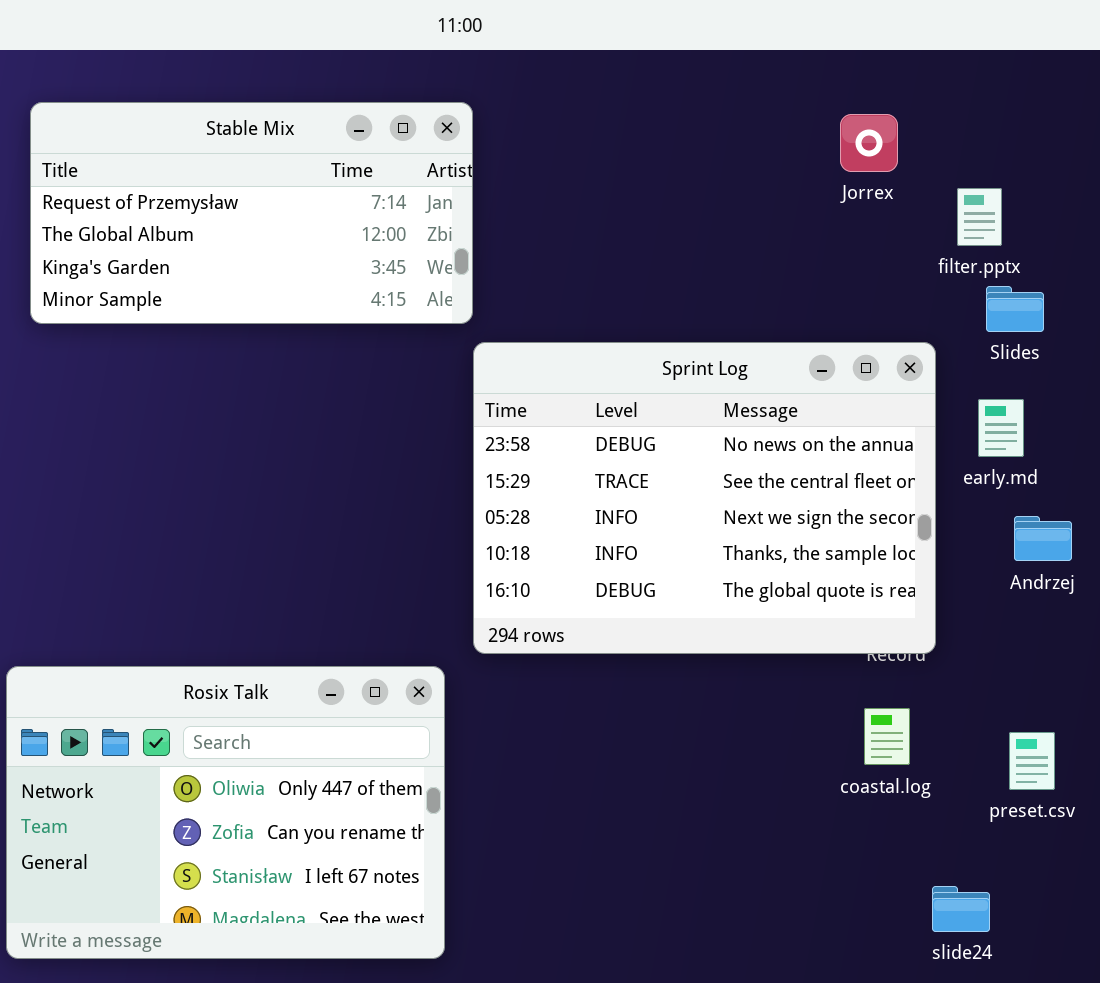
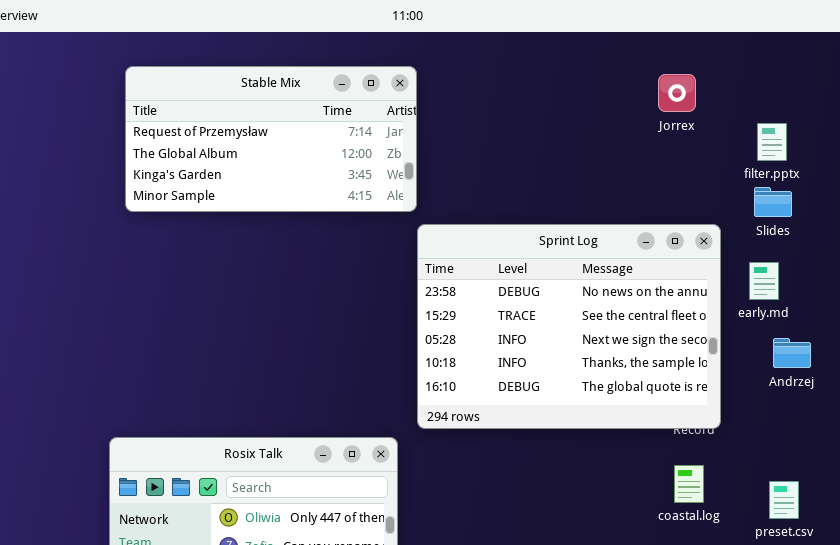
filter.pptx: [957,188,1002,246] -> [757,123,787,161], moved

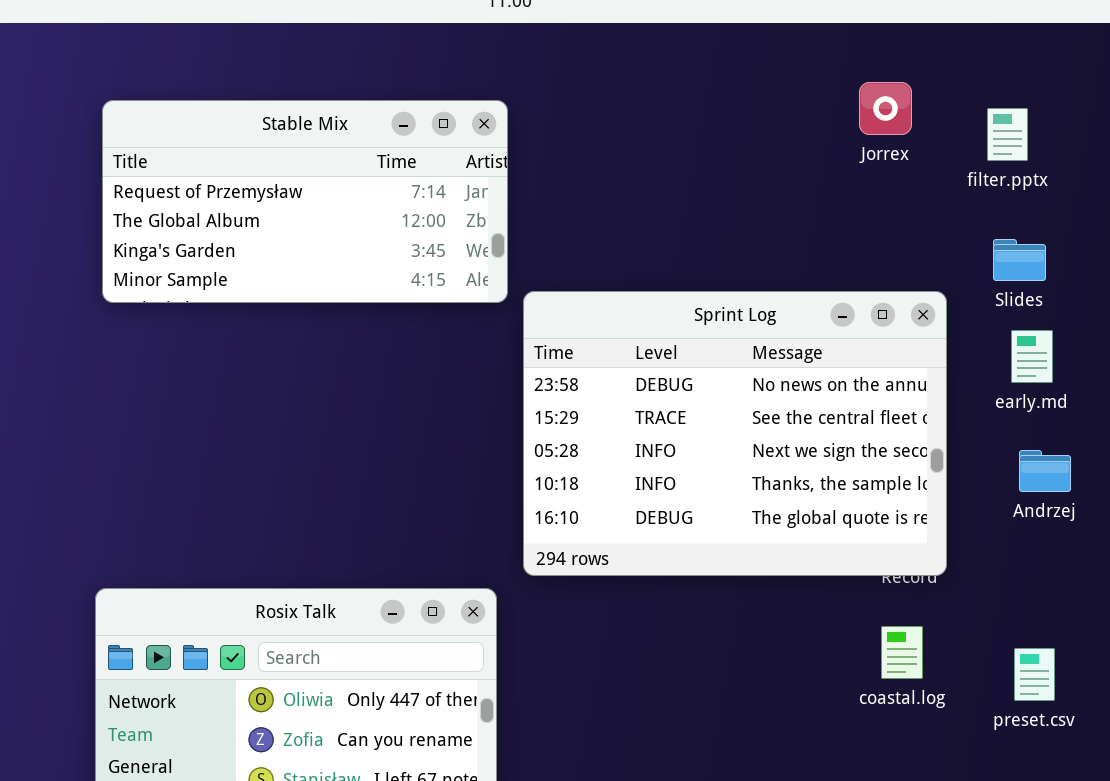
Stable Mix: [125,66,417,212] -> [102,100,508,303], moved
filter.pptx: [757,123,787,161] -> [987,108,1028,161], moved
early.md: [749,262,779,300] -> [1011,330,1053,383], moved

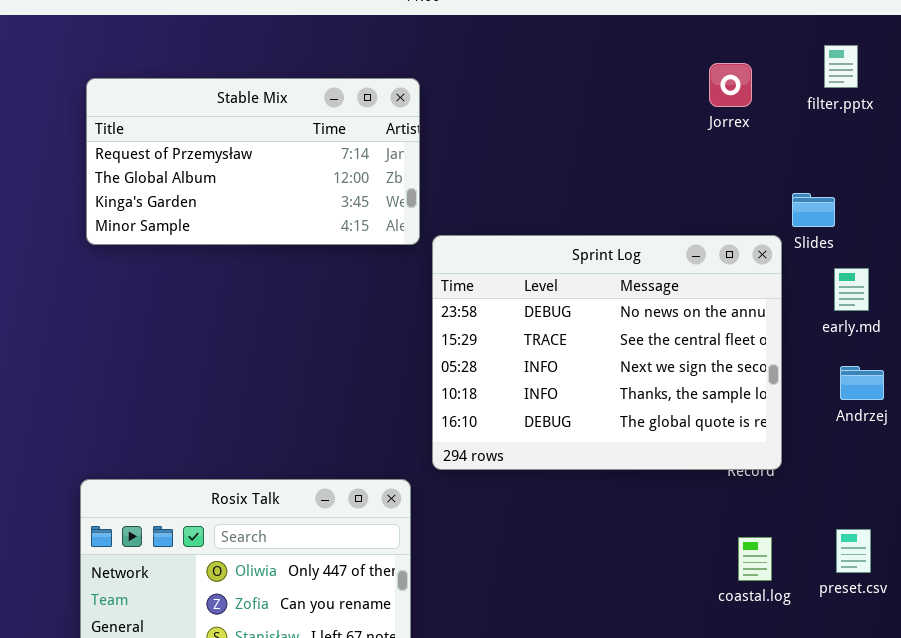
filter.pptx: [987,108,1028,161] -> [824,45,858,88], moved
Slides: [993,239,1046,281] -> [792,193,835,227], moved
coastal.log: [881,626,923,679] -> [738,537,772,581], moved

